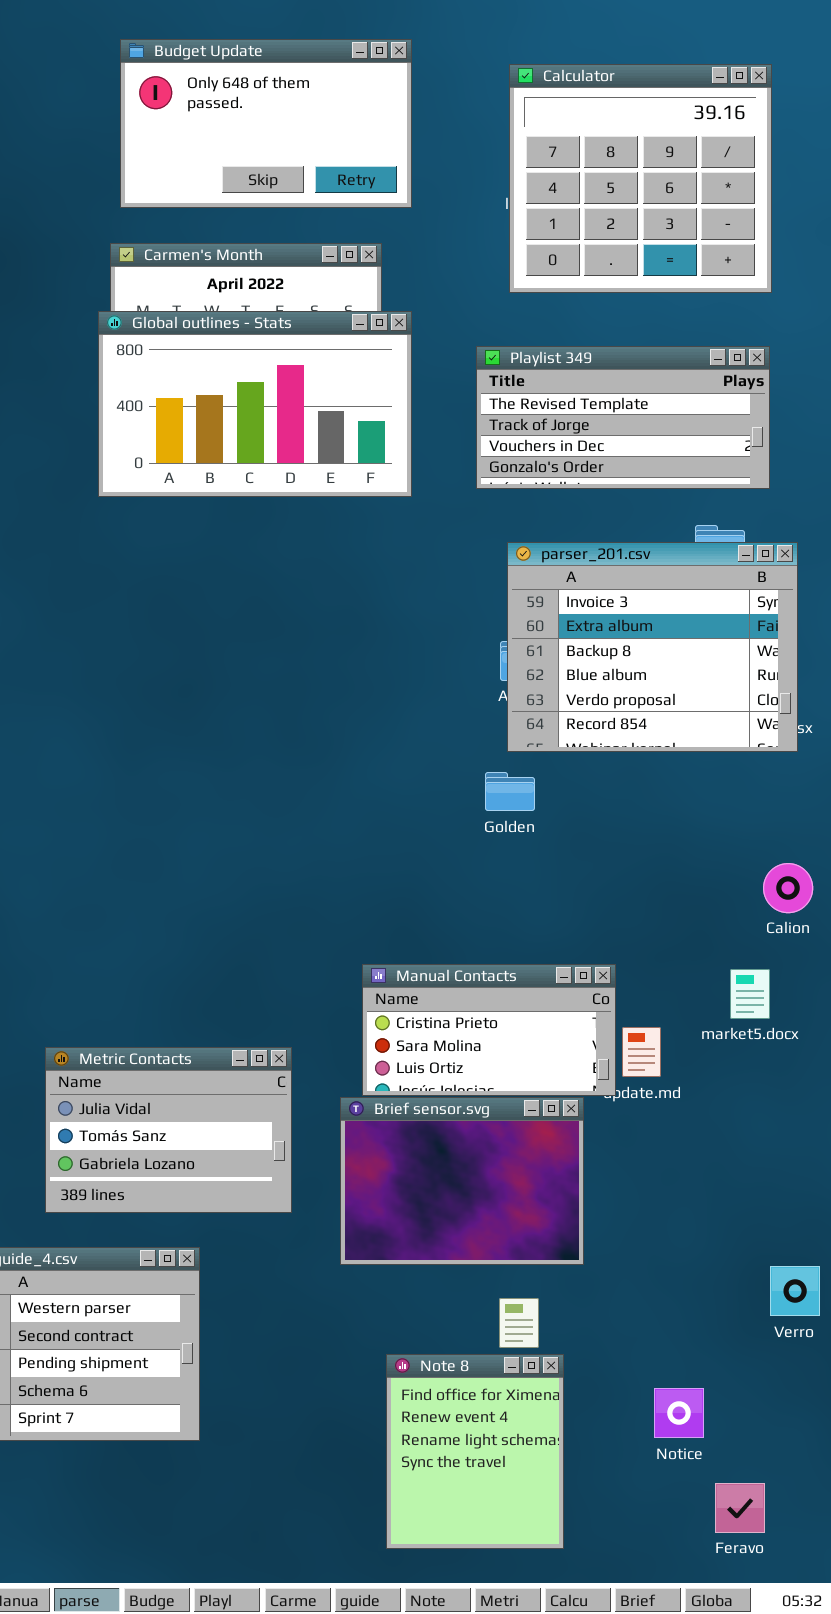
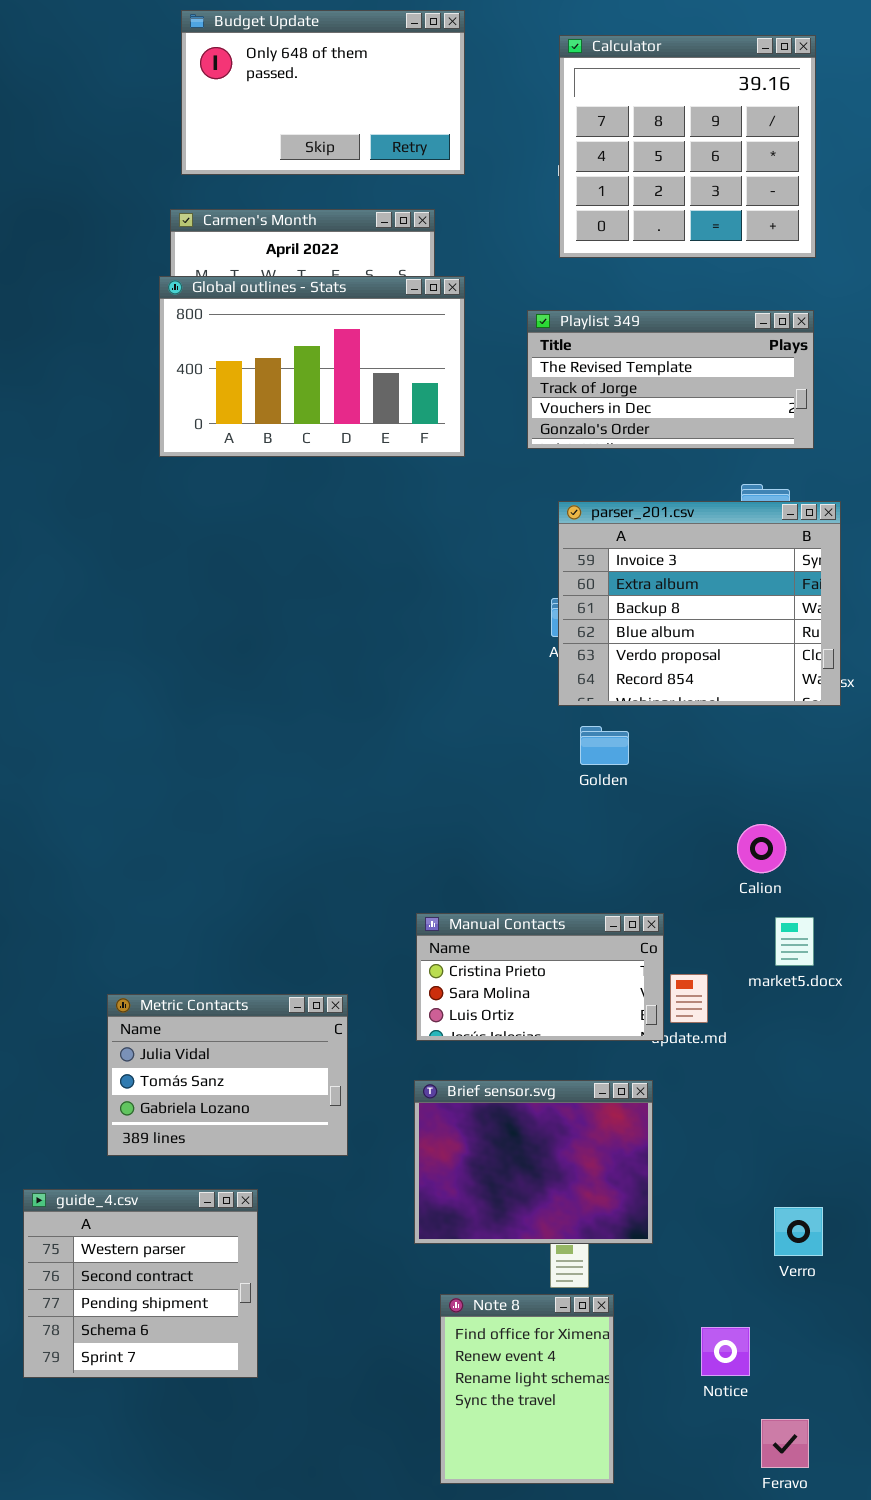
Golden: [485,772,535,811] -> [580,726,629,765], moved
Calion: [763,863,813,913] -> [737,824,786,873], moved
Brief sensor.svg: [340,1097,584,1265] -> [414,1080,653,1244], moved
Verro: [770,1266,820,1316] -> [774,1207,823,1256], moved

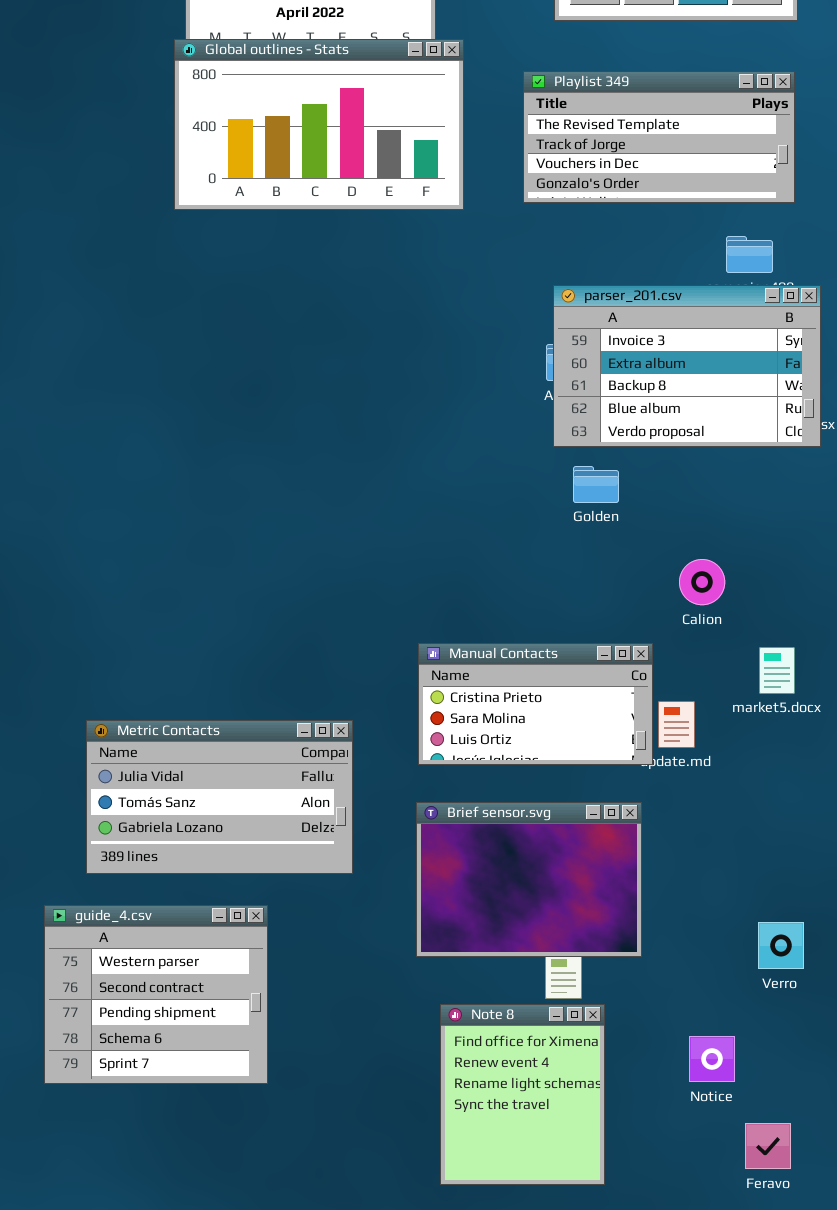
parser_201.csv: [558,501,841,706] -> [553,285,821,447], resized
Calion: [737,824,786,873] -> [679,559,725,605], moved
Metric Contacts: [107,994,348,1156] -> [86,720,353,874], resized

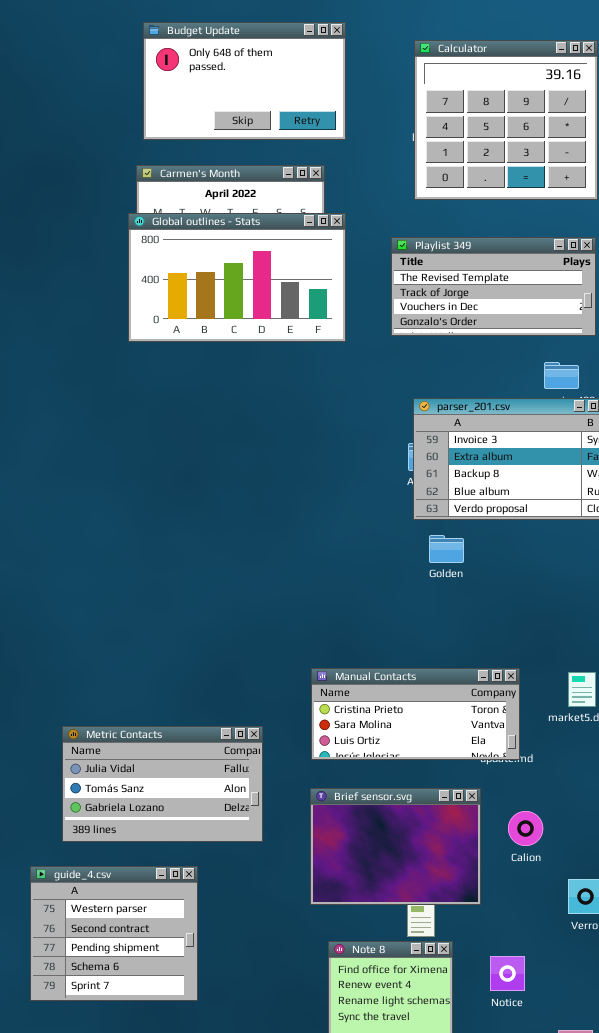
Calion: [679,559,725,605] -> [508,811,543,846], moved
Manual Contacts: [418,643,653,765] -> [311,668,520,760], resized
Notice: [689,1036,735,1082] -> [490,956,525,991], moved

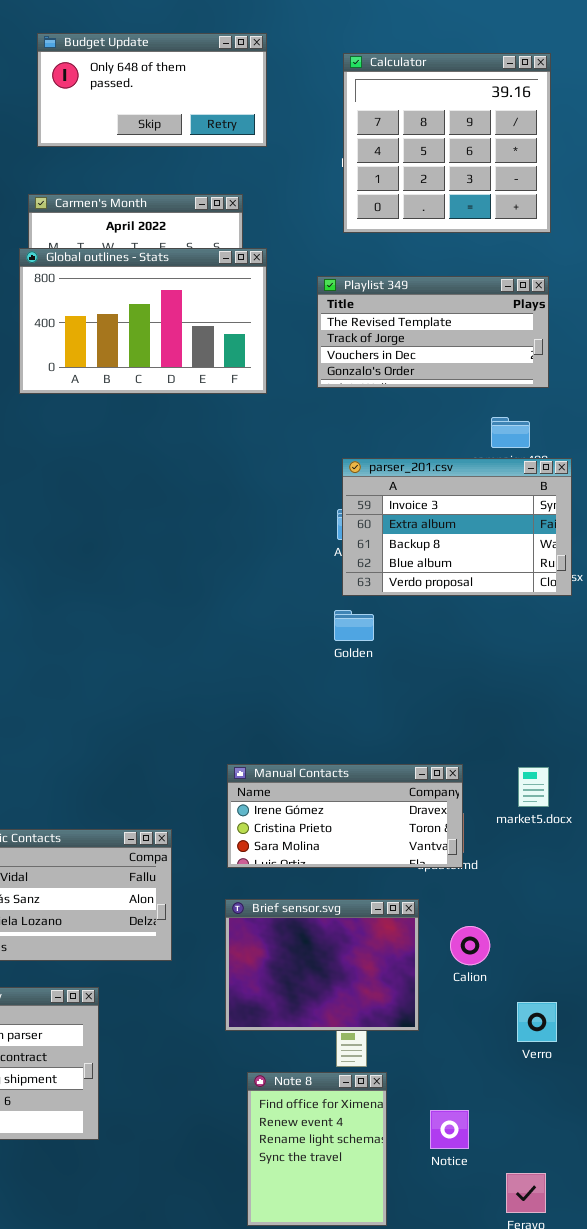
Budget Update: [143,22,346,140] -> [37,33,267,147], resized
Golden: [429,535,464,563] -> [334,610,374,641], moved
Manual Contacts: [311,668,520,760] -> [227,764,463,868], scrolled up 1 row
Notice: [490,956,525,991] -> [430,1110,469,1149], moved

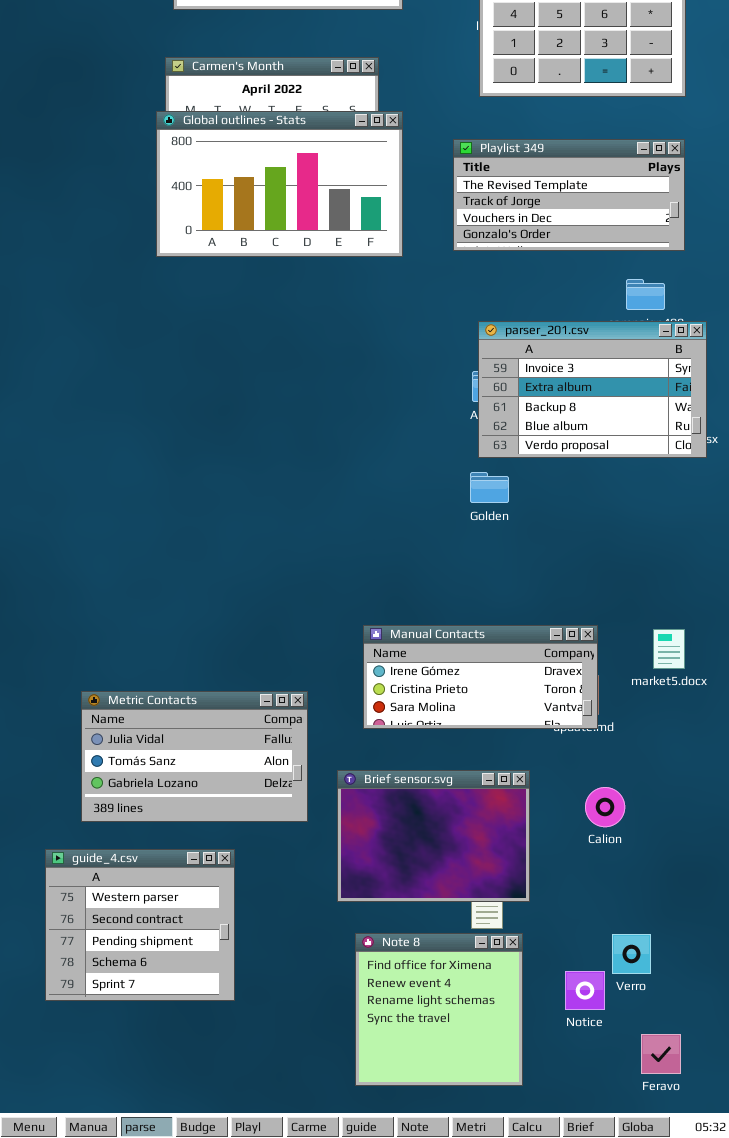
Brief sensor.svg: [225,899,419,1031] -> [337,770,530,902], moved
Verro: [517,1002,557,1042] -> [612,934,651,974], moved
Note 8: [247,1072,387,1226] -> [355,933,523,1086], resized

